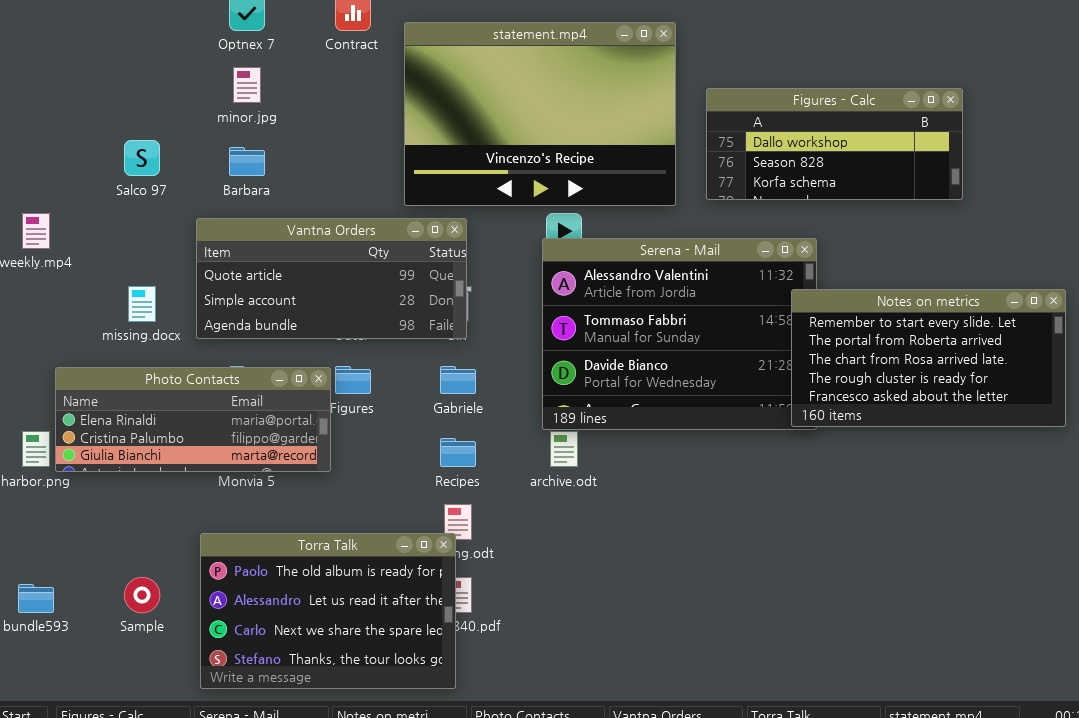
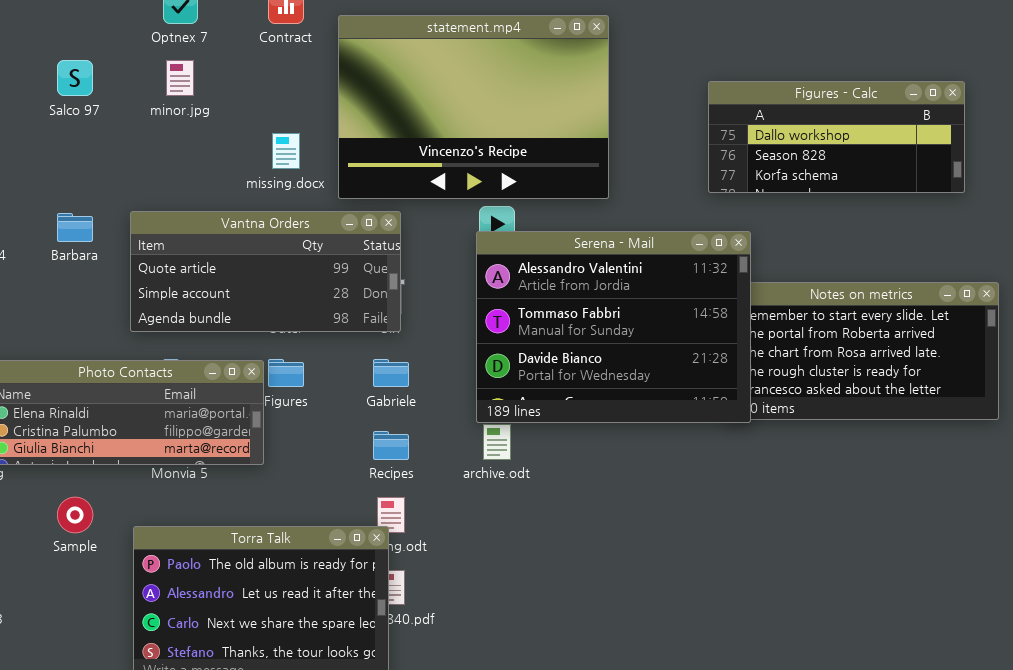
Figures - Calc: [706,88,963,200] -> [708,81,965,193], moved
Salco 97: [124,140,160,176] -> [57,60,93,96], moved
Barbara: [229,147,265,176] -> [57,213,93,242], moved
Serena - Mail: [542,238,817,430] -> [476,231,751,423], raised
missing.docx: [128,286,156,322] -> [272,133,300,169], moved
Sample: [124,577,160,613] -> [57,497,93,533], moved

